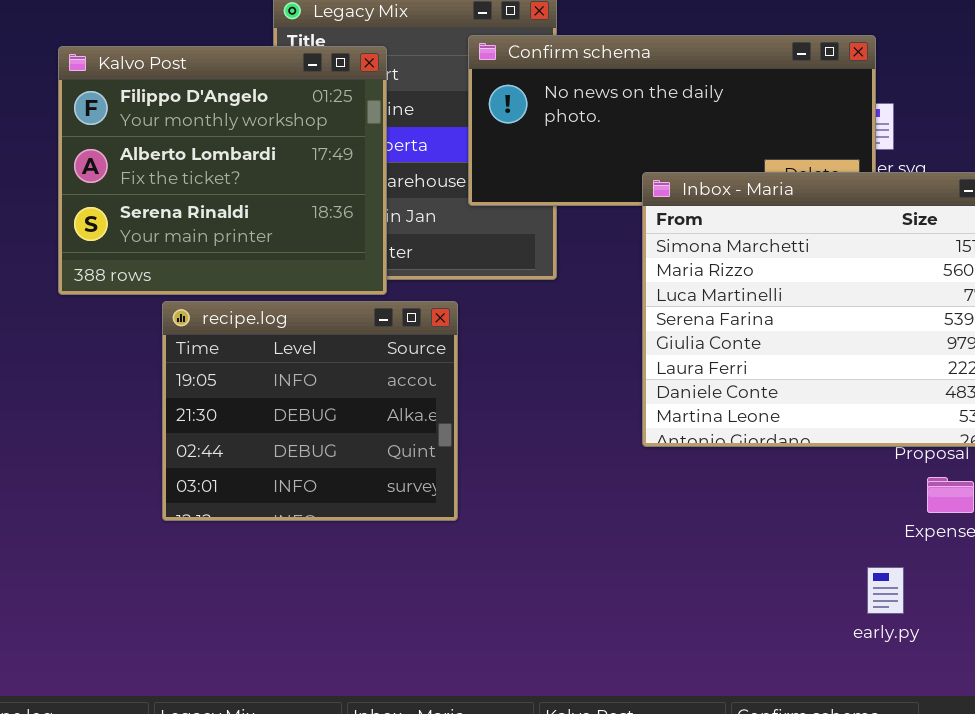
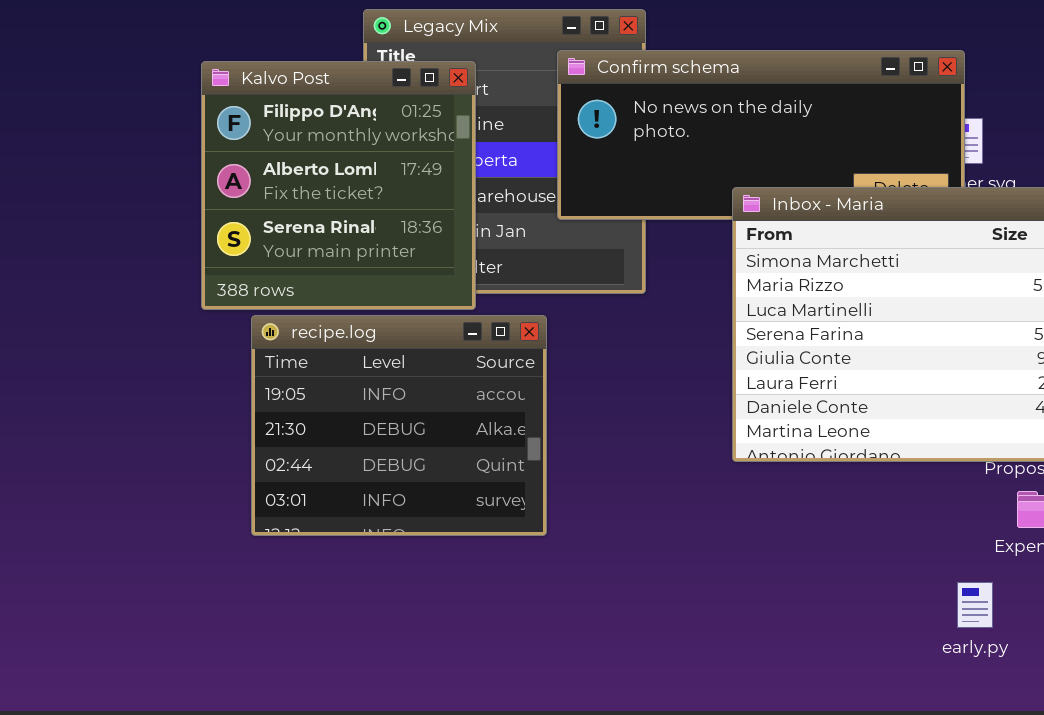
Kalvo Post: [58,46,387,295] -> [201,61,476,310], resized

